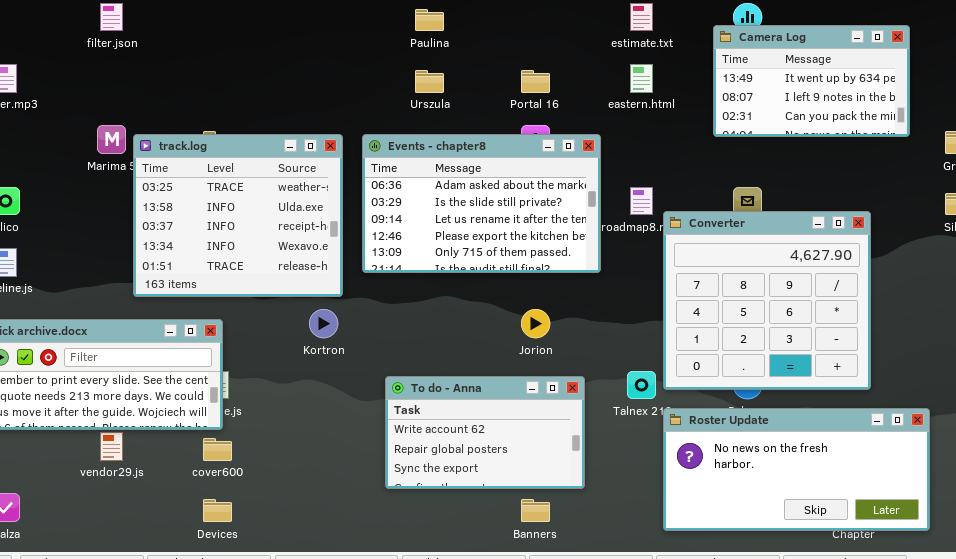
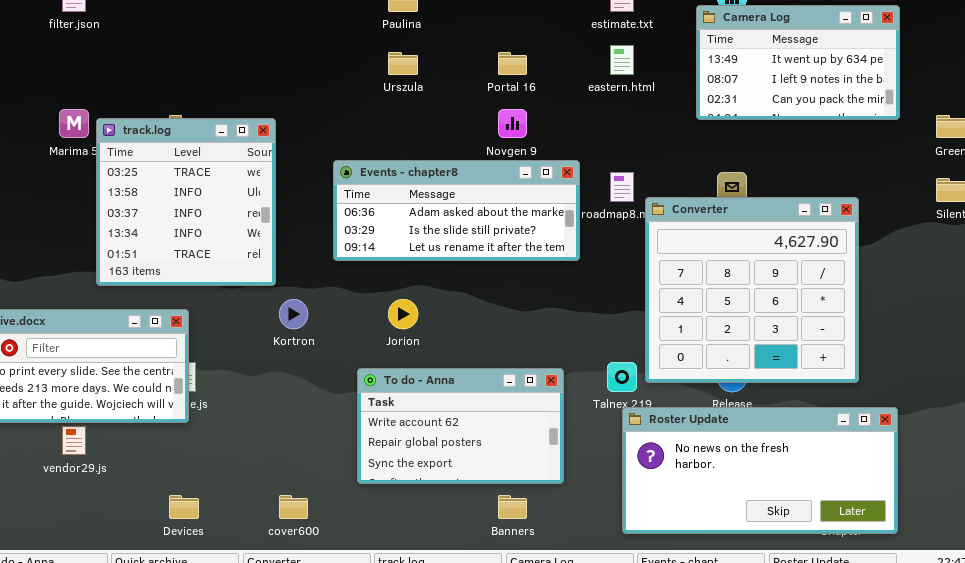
track.log: [133,134,343,297] -> [96,118,276,286], resized
Events - chapter8: [362,134,601,273] -> [333,160,580,261], resized
Jorion: [521,309,550,338] -> [388,299,418,329], moved
Roster Update: [663,408,930,531] -> [622,407,898,534], moved
cover600: [203,438,232,461] -> [279,495,308,519], moved

